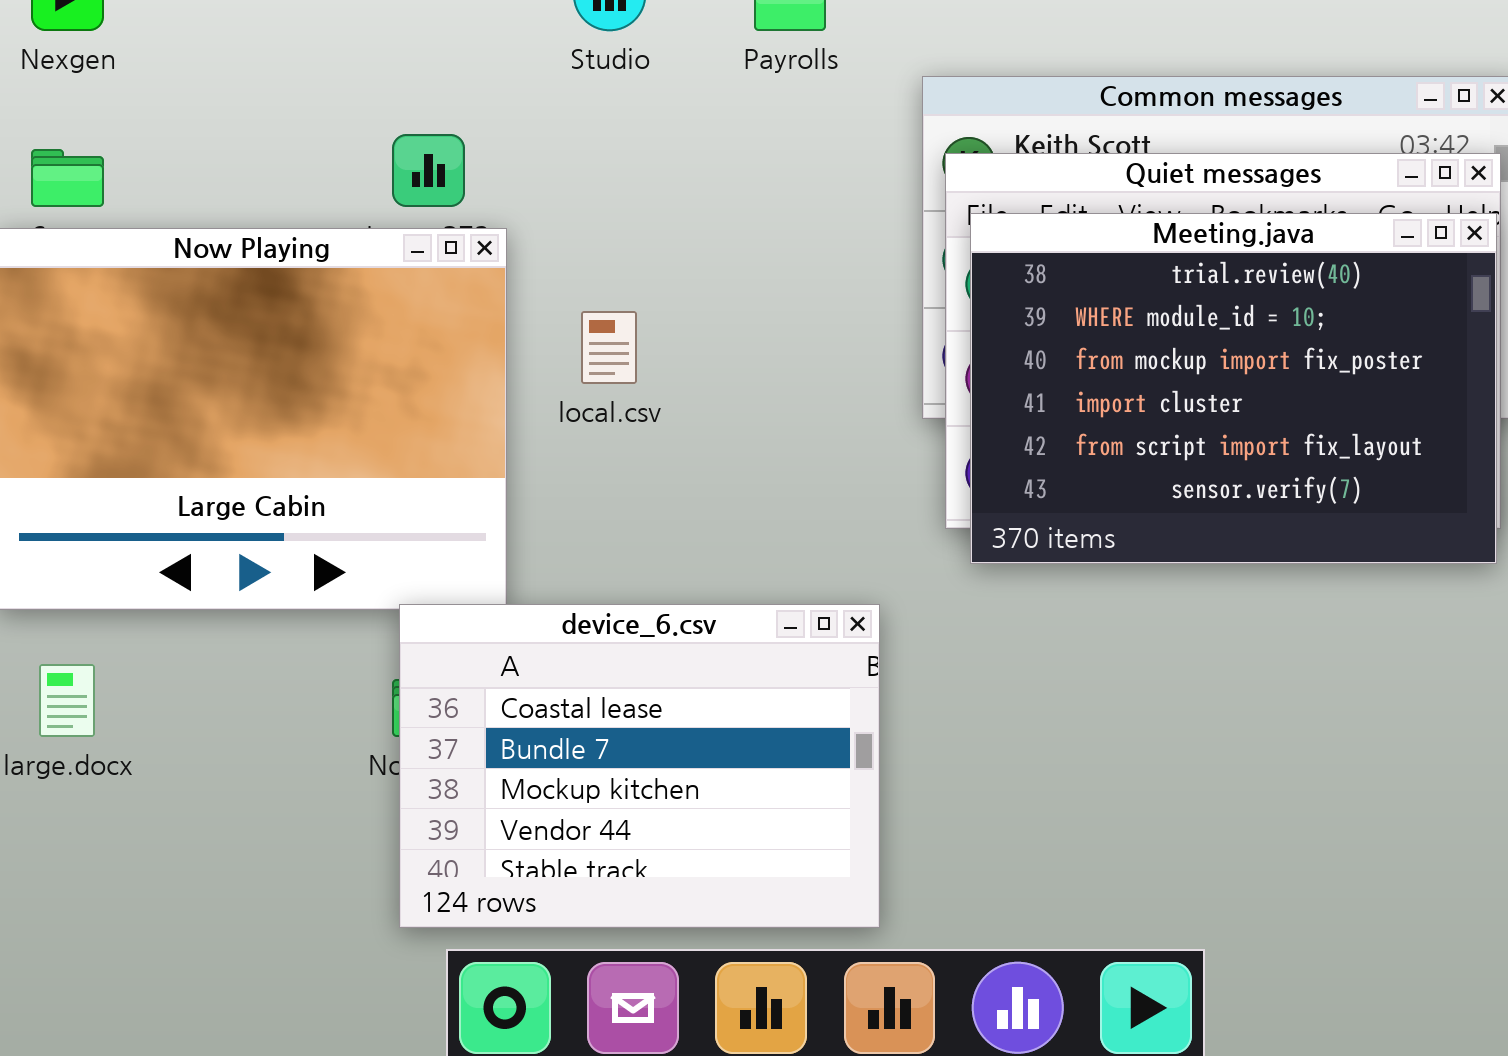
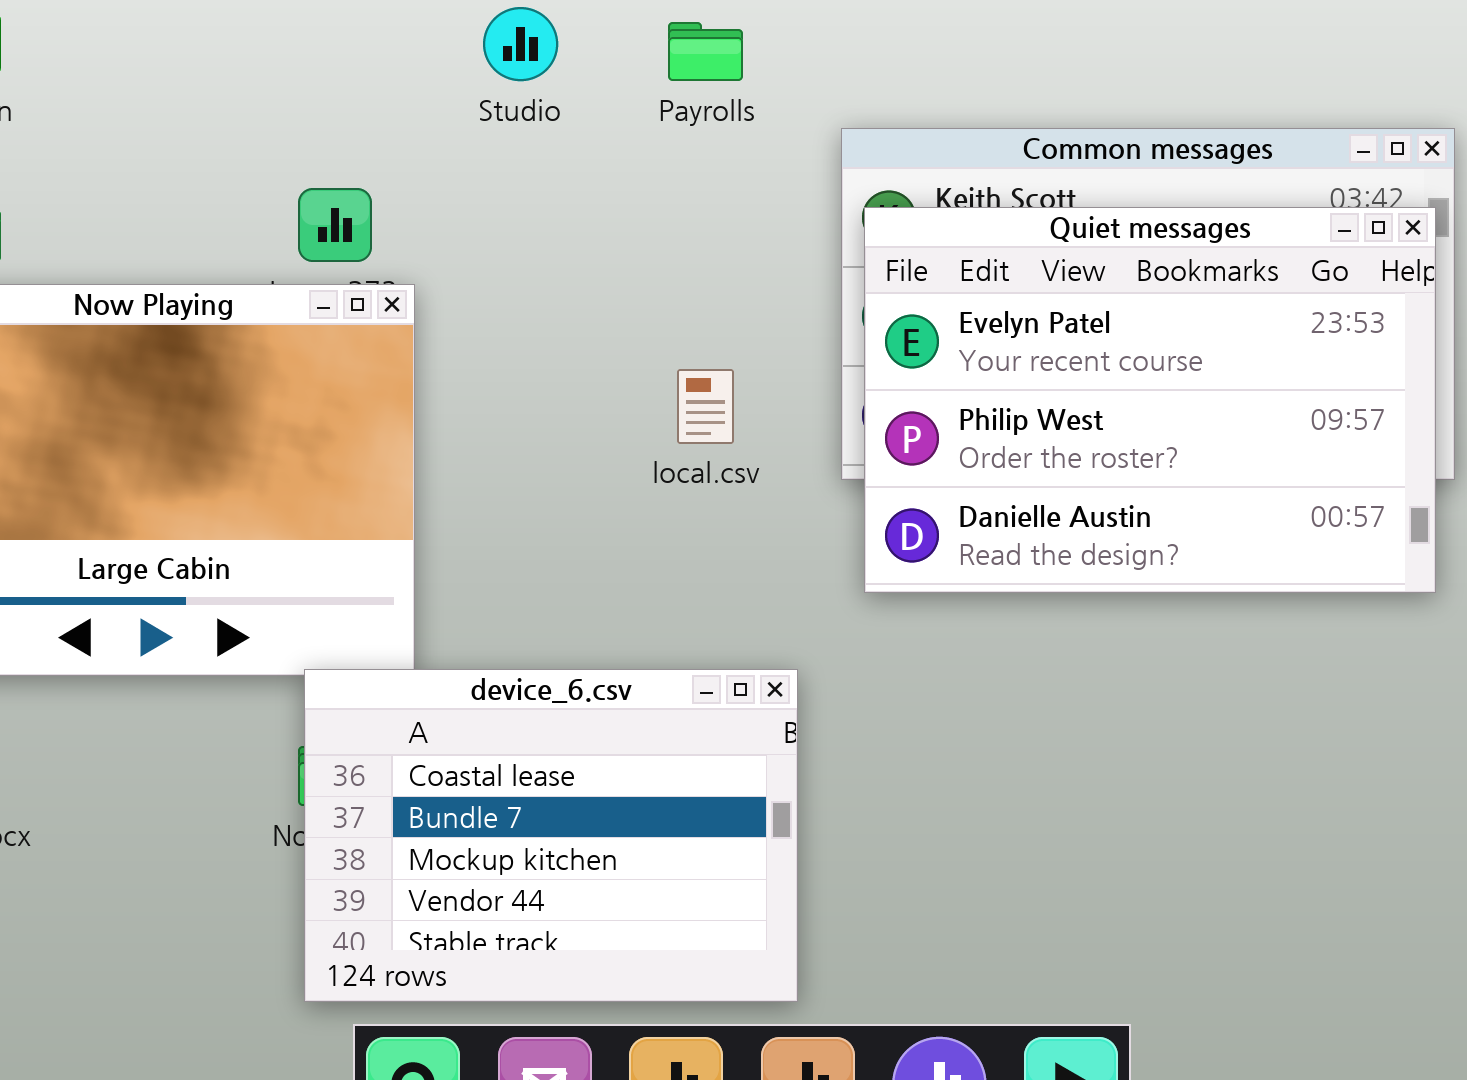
Meeting.java: [970,213,1497,564] -> none, closed
local.csv: [581,311,637,384] -> [677,369,734,444], moved

